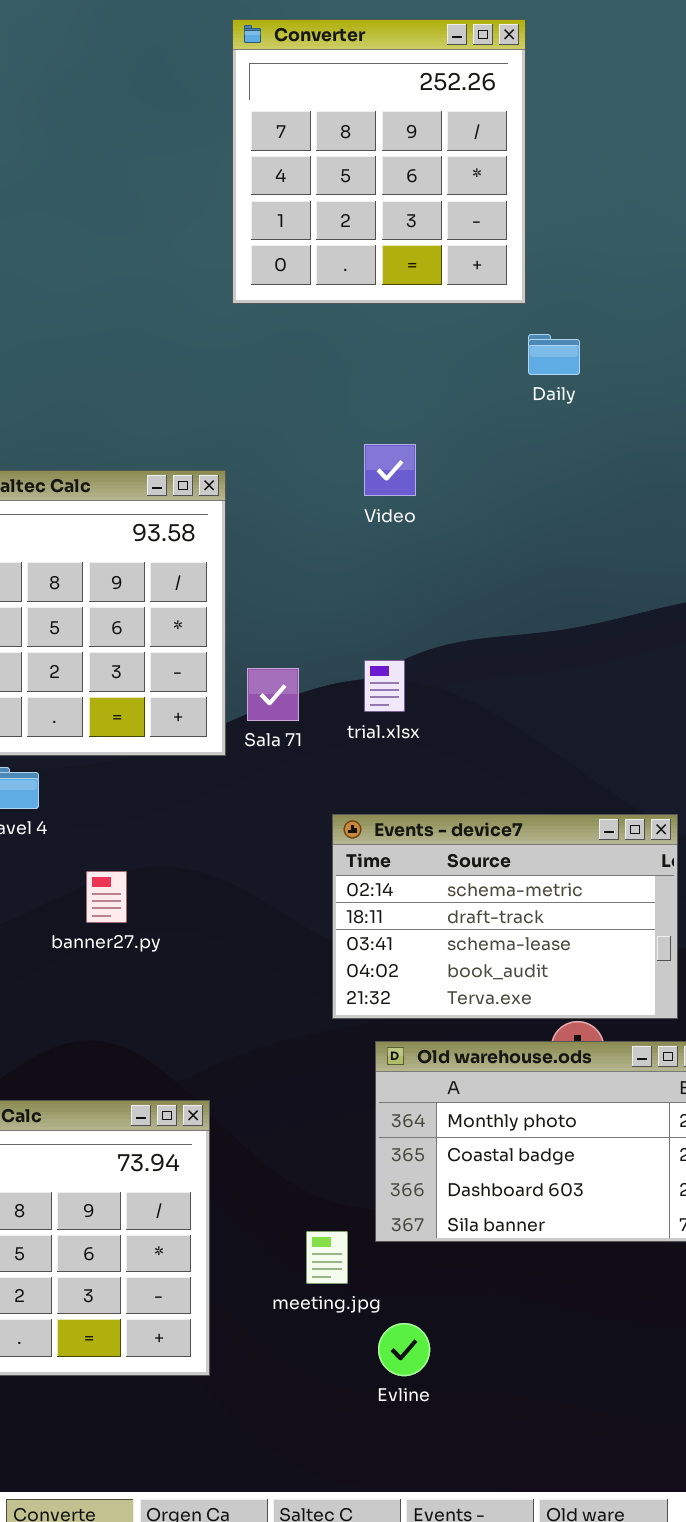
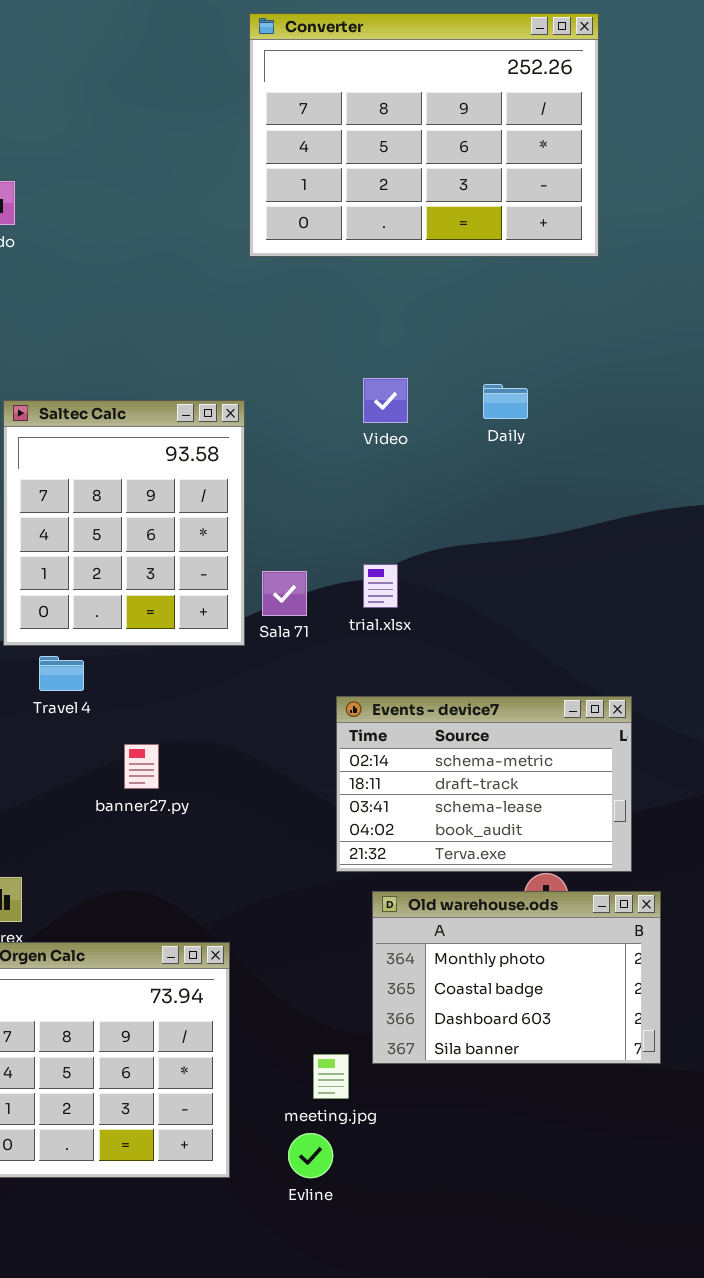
Converter: [232,19,526,304] -> [249,13,599,257], resized
Daily: [528,334,580,375] -> [483,384,528,419], moved
Evline: [378,1323,430,1376] -> [288,1133,333,1178], moved

